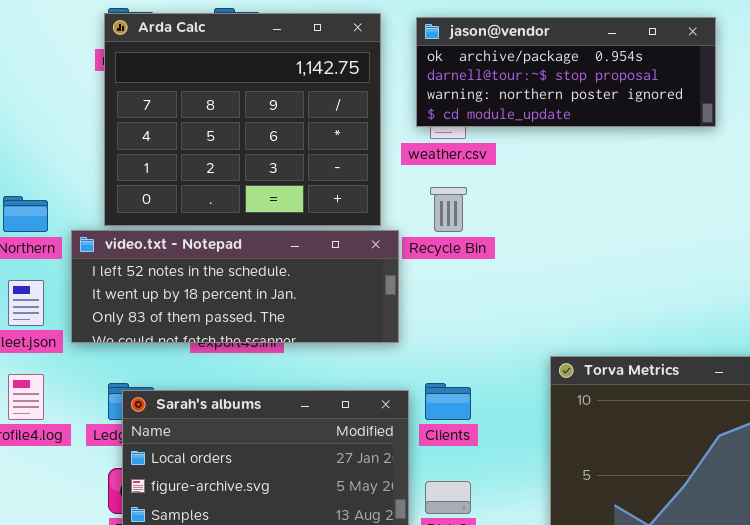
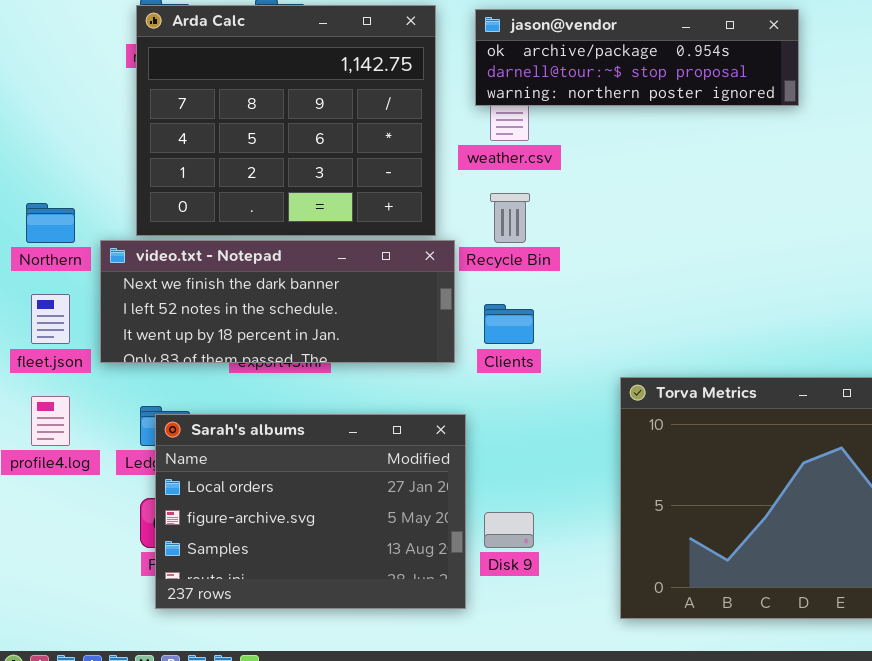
jason@vendor: [416,17,716,127] -> [475,9,799,106], resized
video.txt - Notepad: [71,230,399,343] -> [100,240,455,363], scrolled up 1 row
Clients: [425,383,471,420] -> [484,304,534,344], moved

